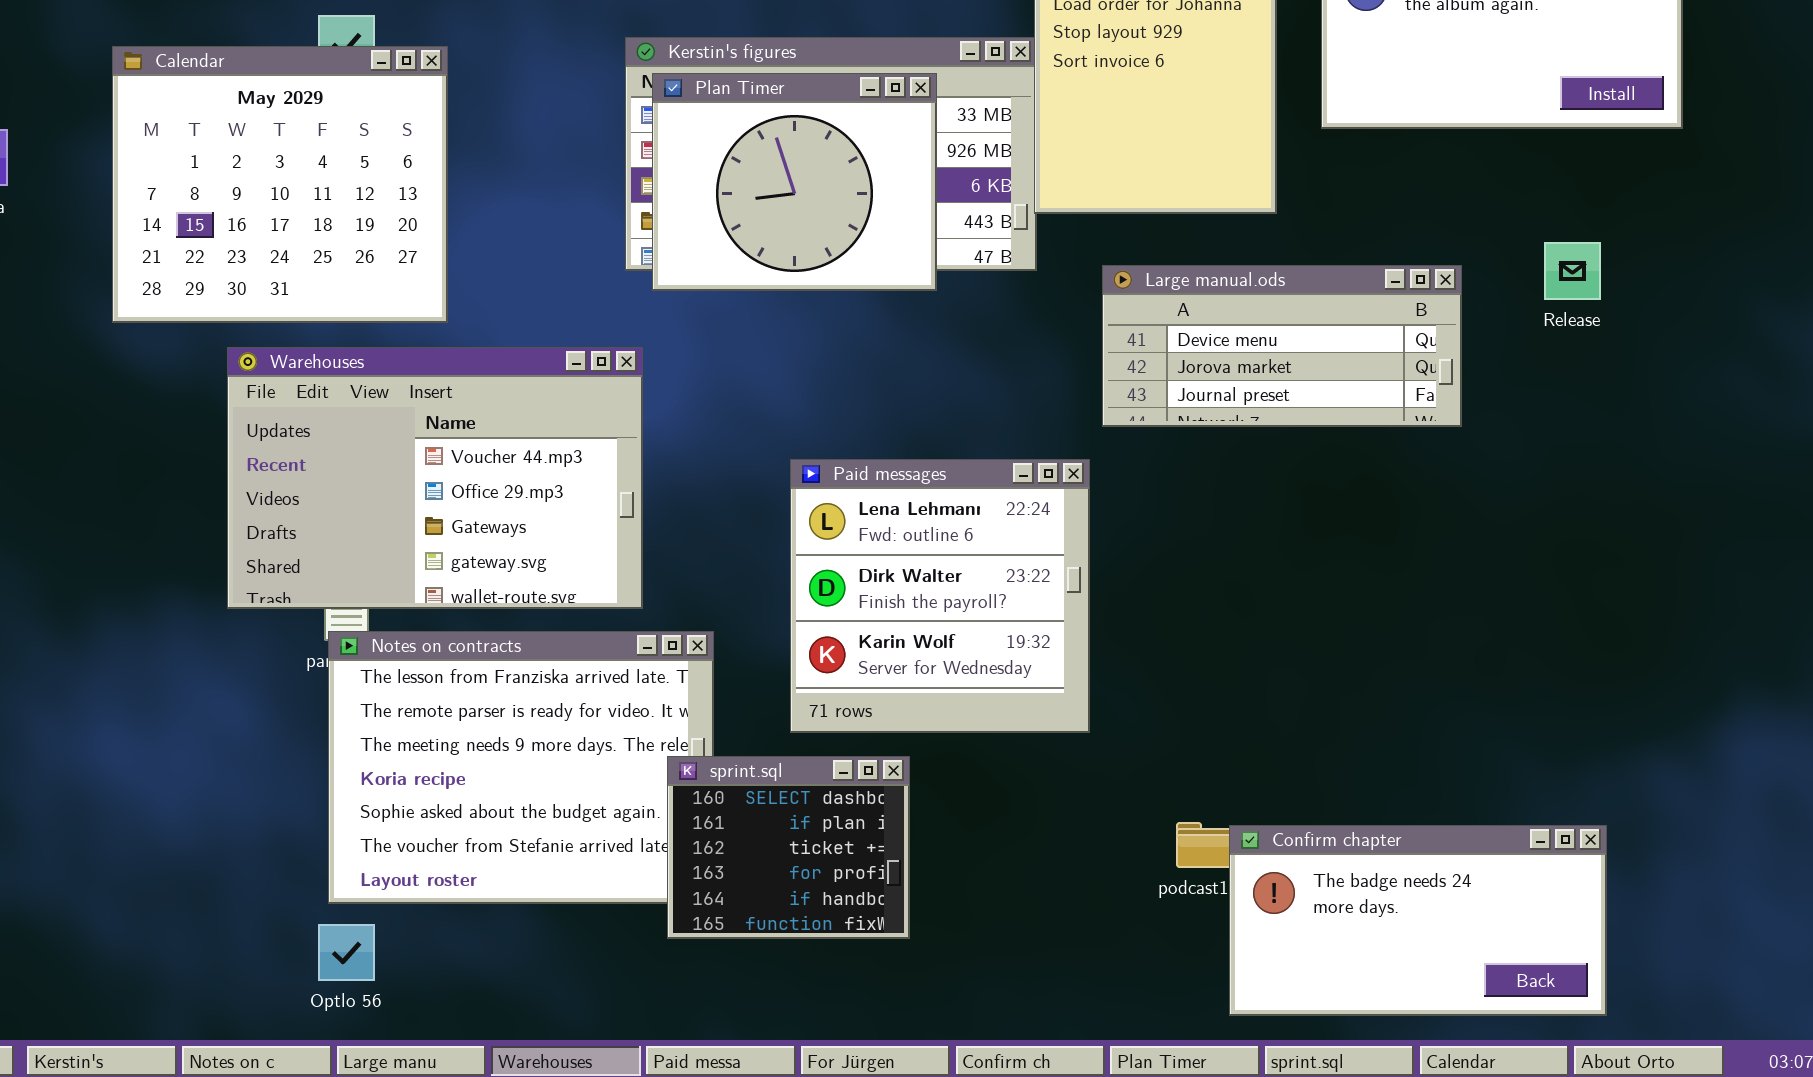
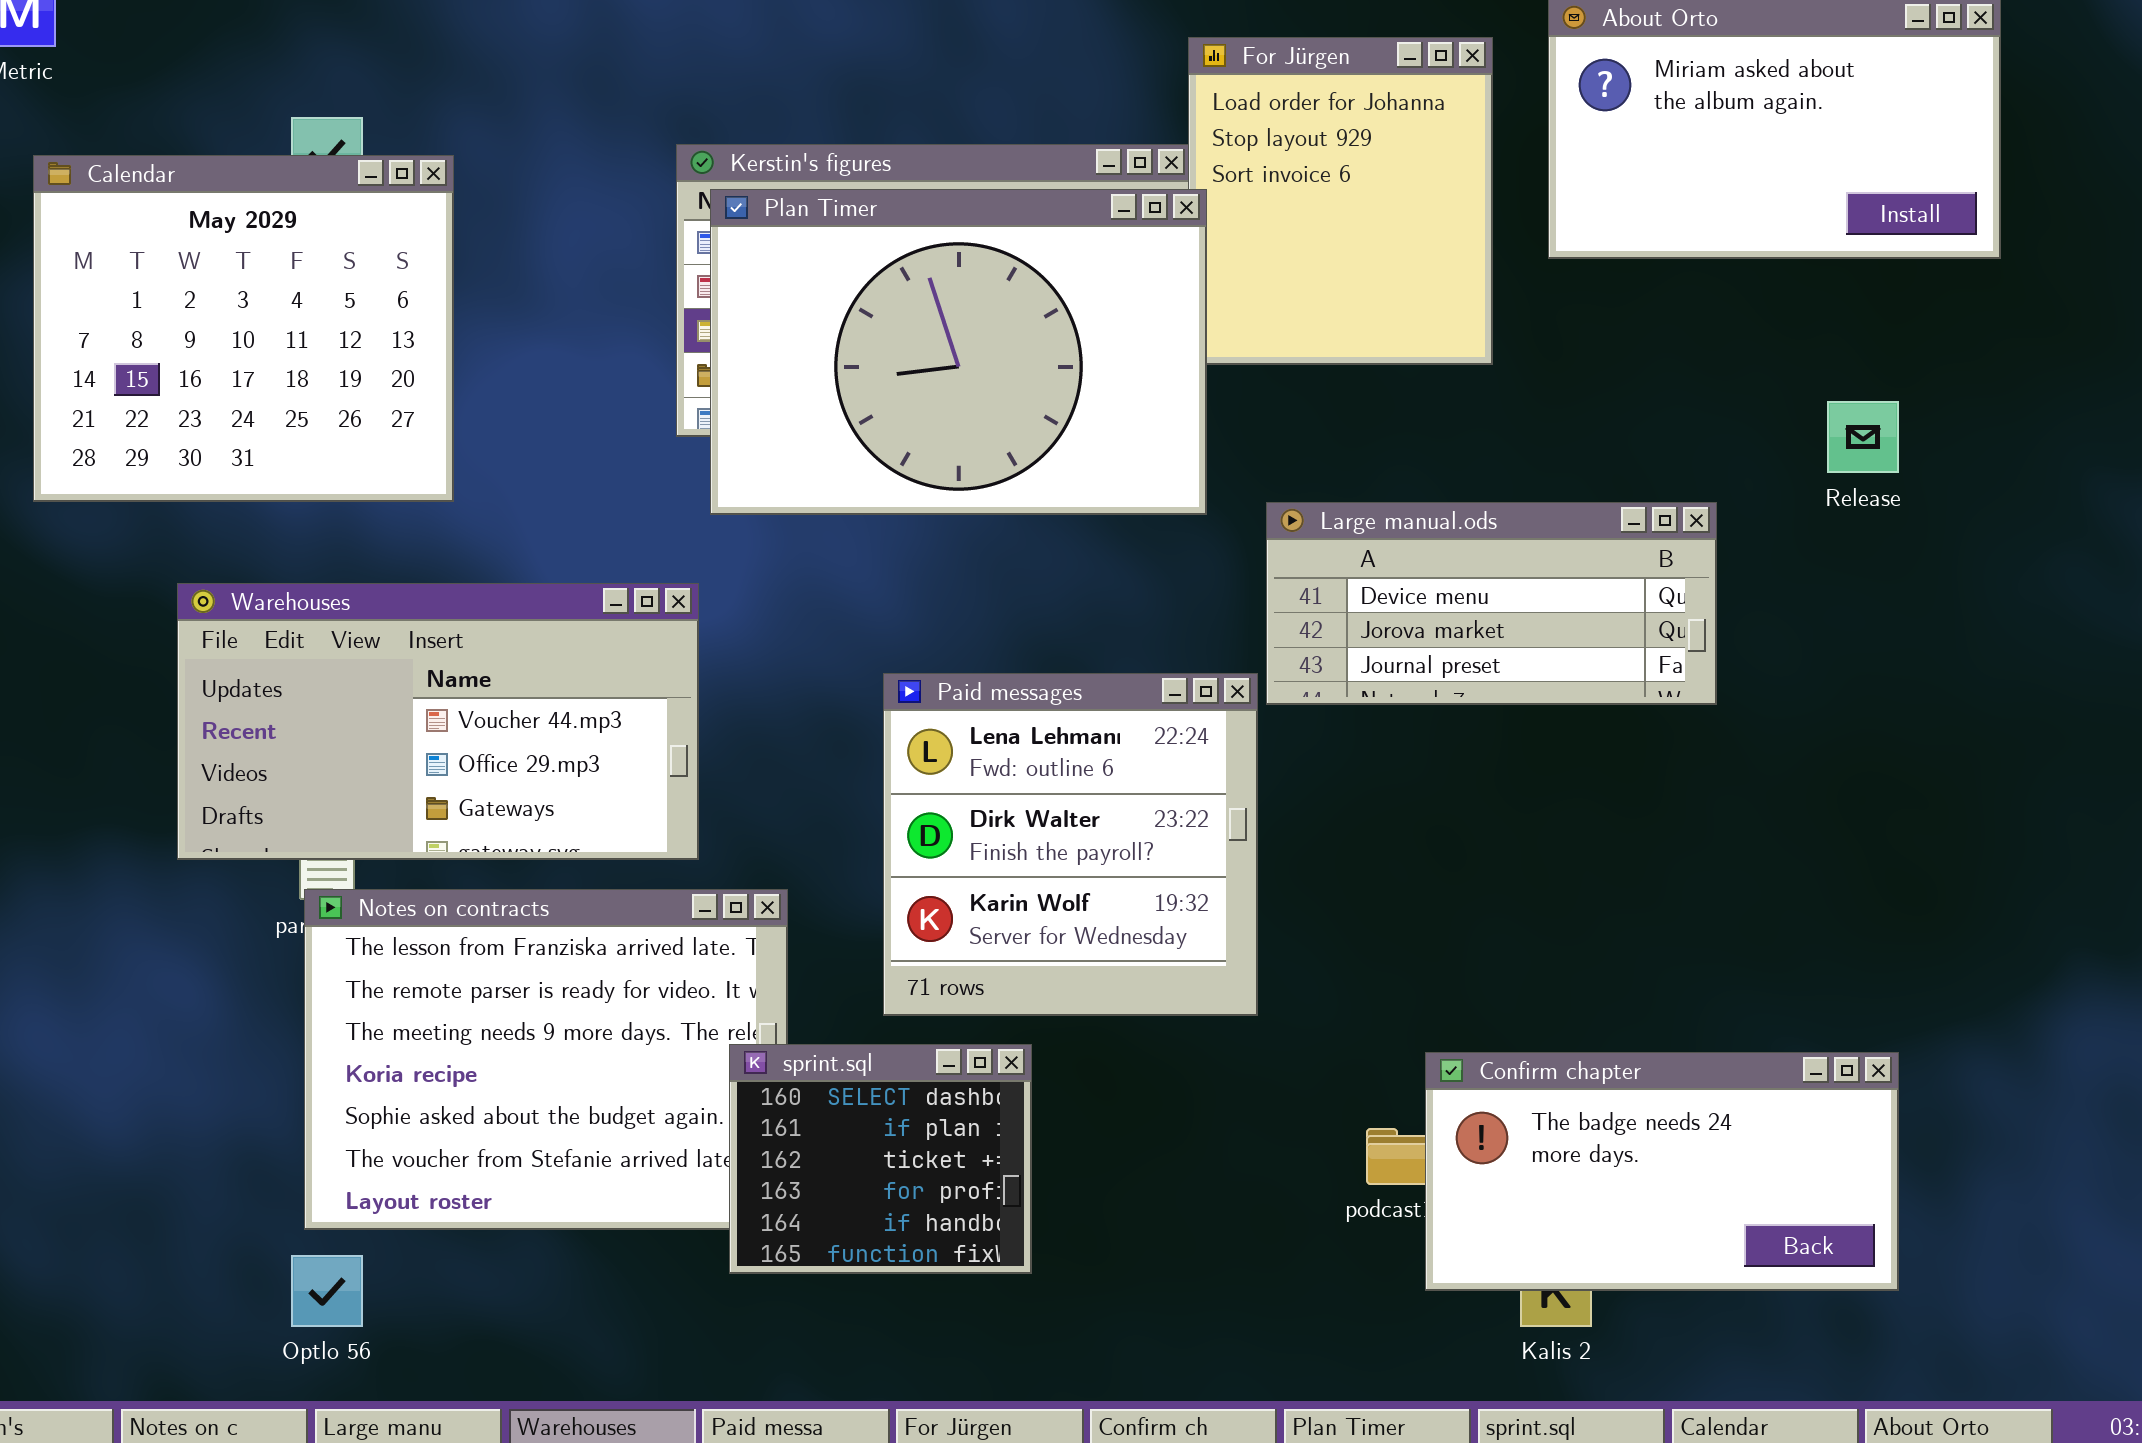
Plan Timer: [652,73,937,291] -> [710,189,1207,515], resized
Large manual.ods: [1102,265,1462,427] -> [1266,502,1717,705], moved
Warehouses: [227,347,643,609] -> [177,583,699,860], resized
Confirm chapter: [1229,825,1607,1016] -> [1425,1052,1899,1291], moved

